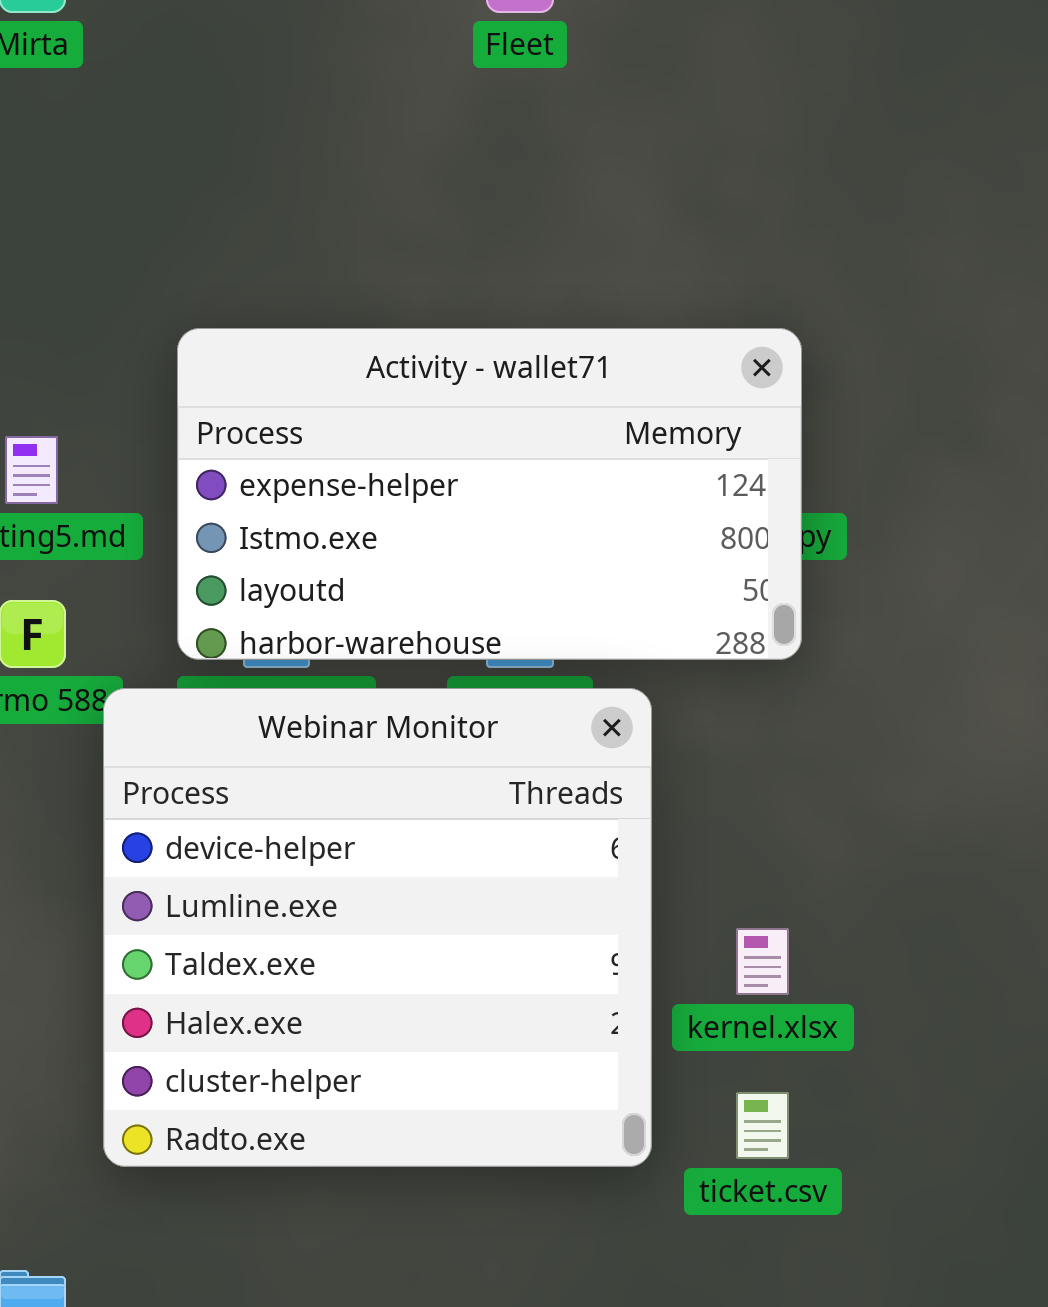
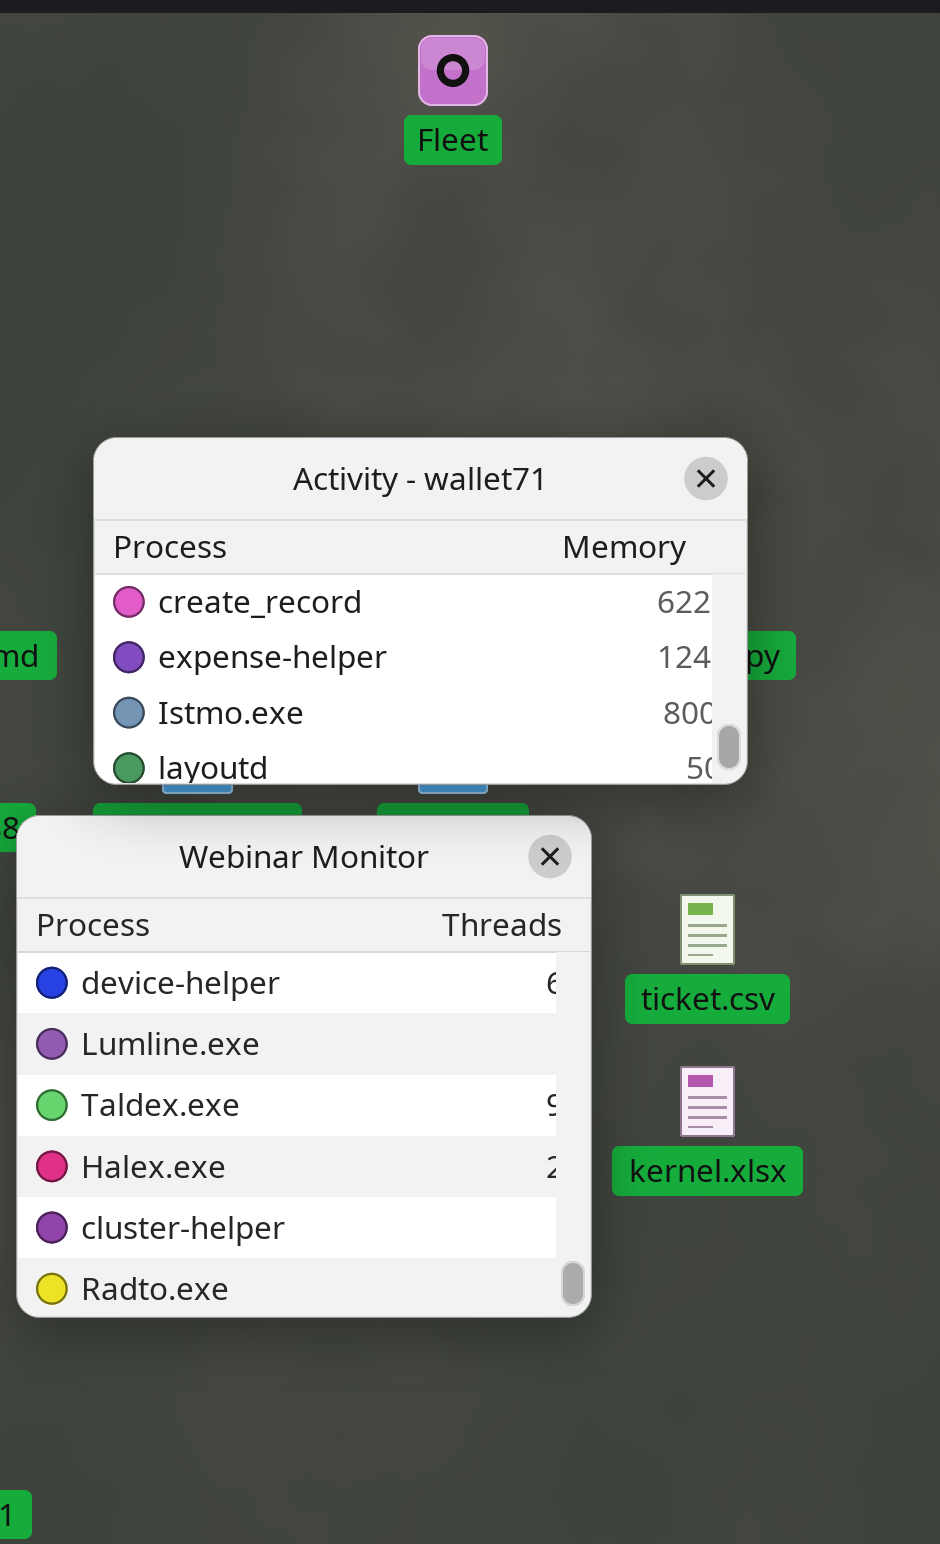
Activity - wallet71: [177,328,802,660] -> [93,437,748,785], scrolled up 1 row
ticket.csv: [736,1092,789,1159] -> [680,894,735,965], moved

